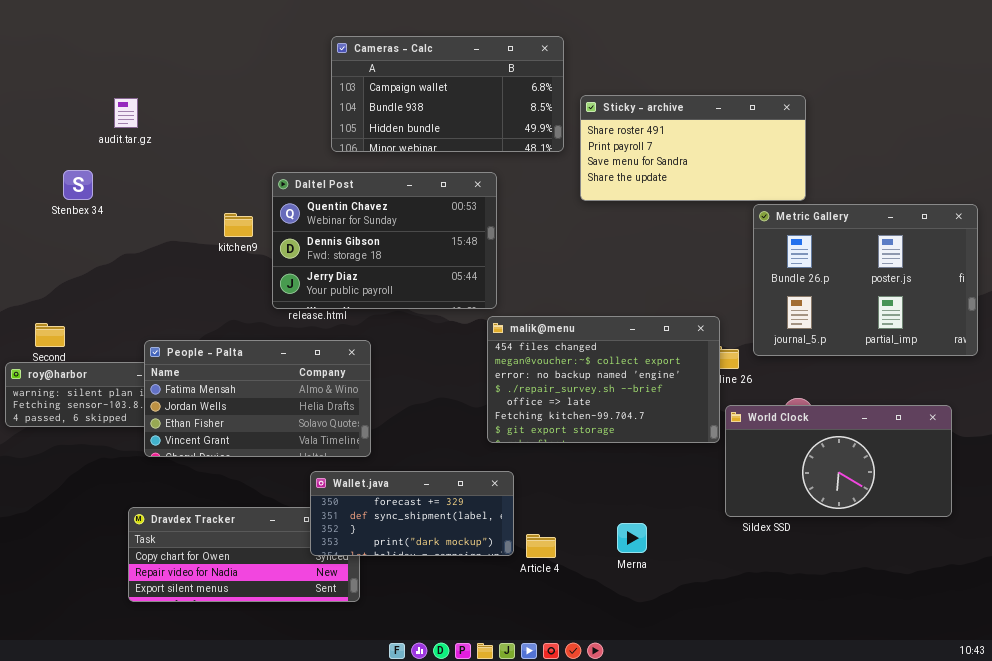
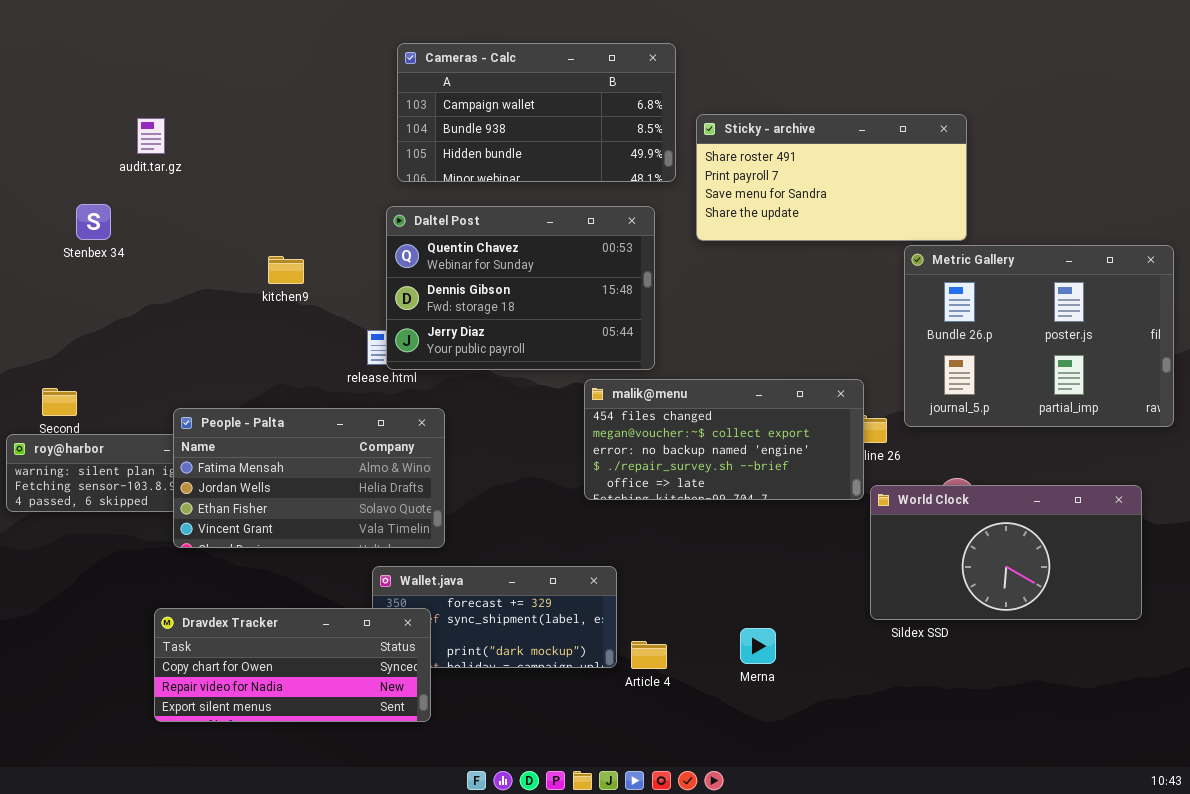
Daltel Post: [272,172,497,309] -> [386,206,655,370], moved
malik@menu: [487,316,720,443] -> [584,379,864,500], resized
Dravdex Tracker: [128,507,360,602] -> [154,608,431,722], raised

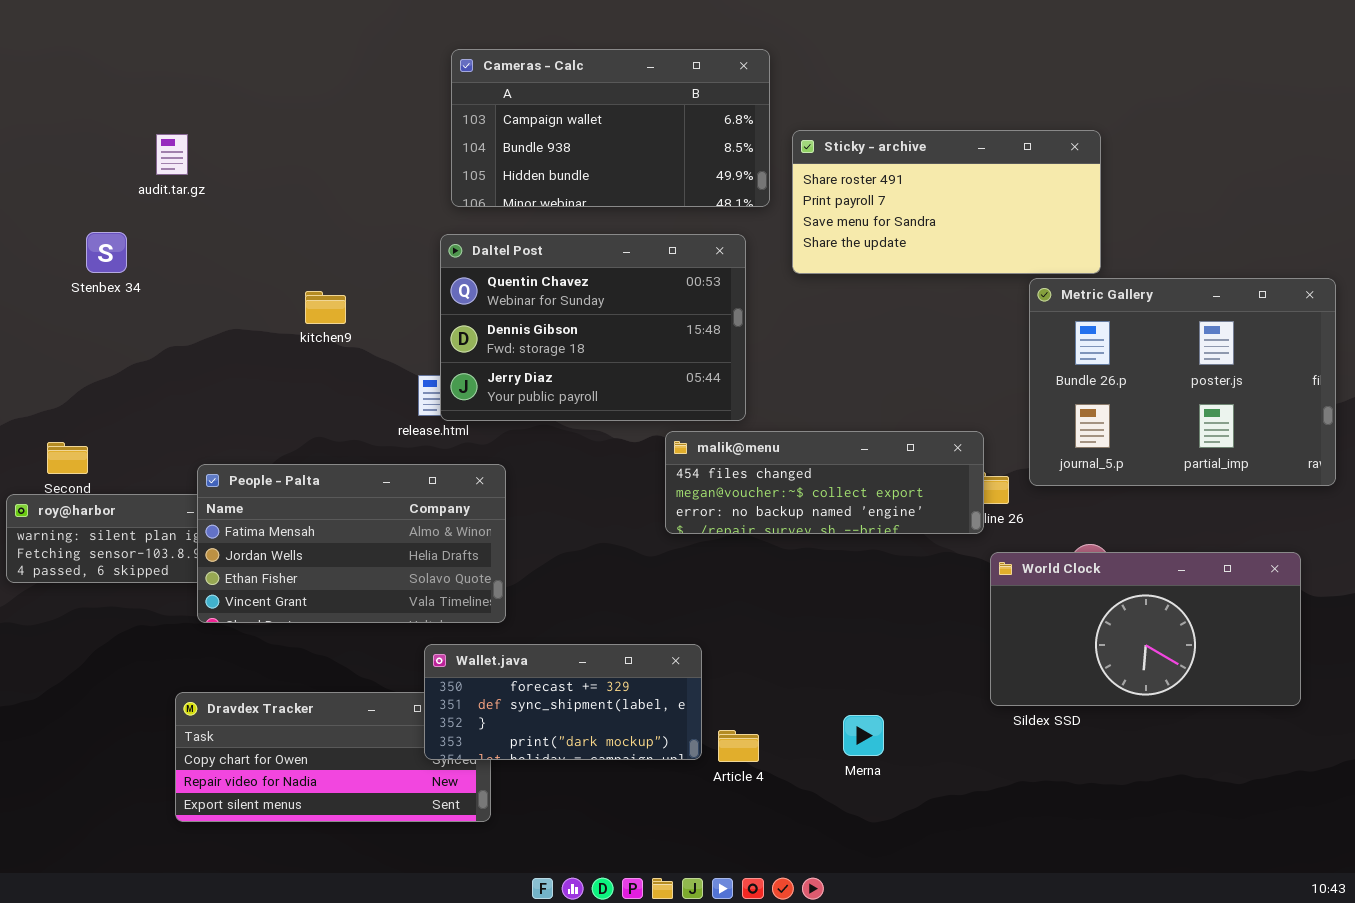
malik@menu: [584,379,864,500] -> [665,431,984,534], resized
Wallet.java: [372,566,617,668] -> [424,644,702,760], raised

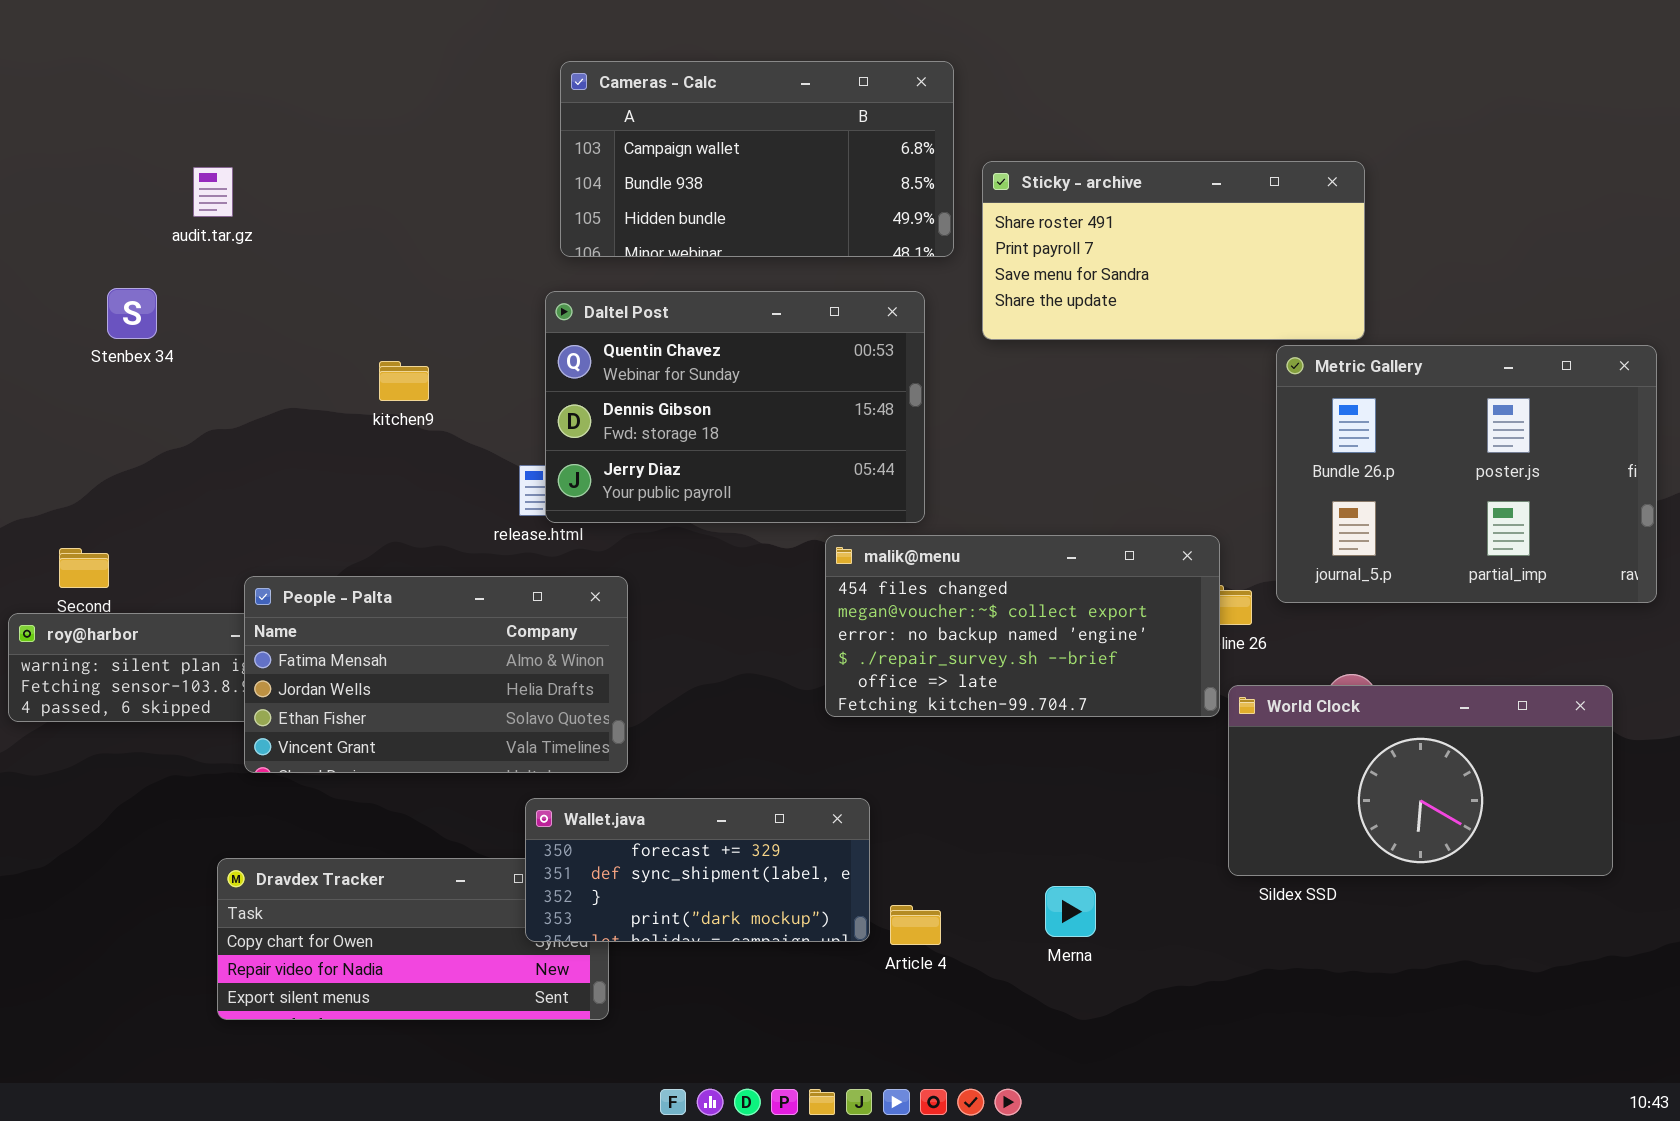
malik@menu: [665,431,984,534] -> [825,535,1220,717], resized

